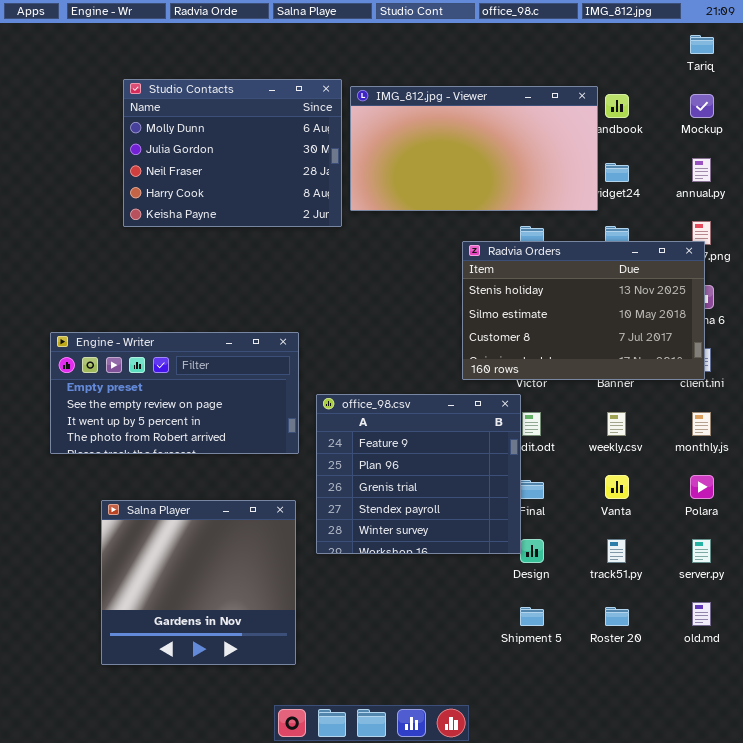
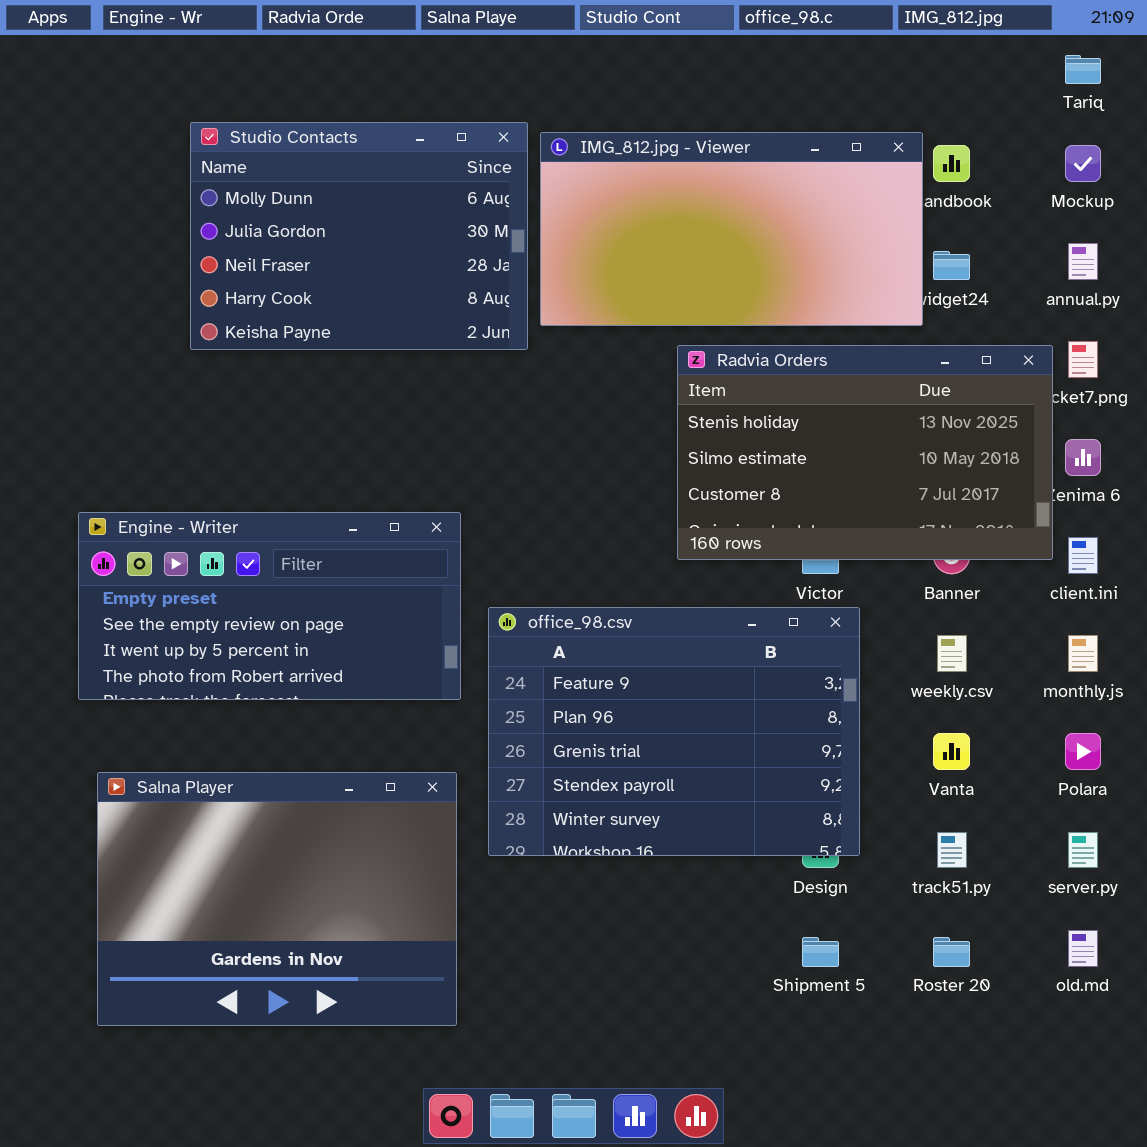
Radvia Orders: [462,241,705,380] -> [677,345,1053,560], moved
office_98.csv: [316,394,521,554] -> [488,607,860,856], resized
Salna Player: [101,500,296,665] -> [97,772,457,1026], resized

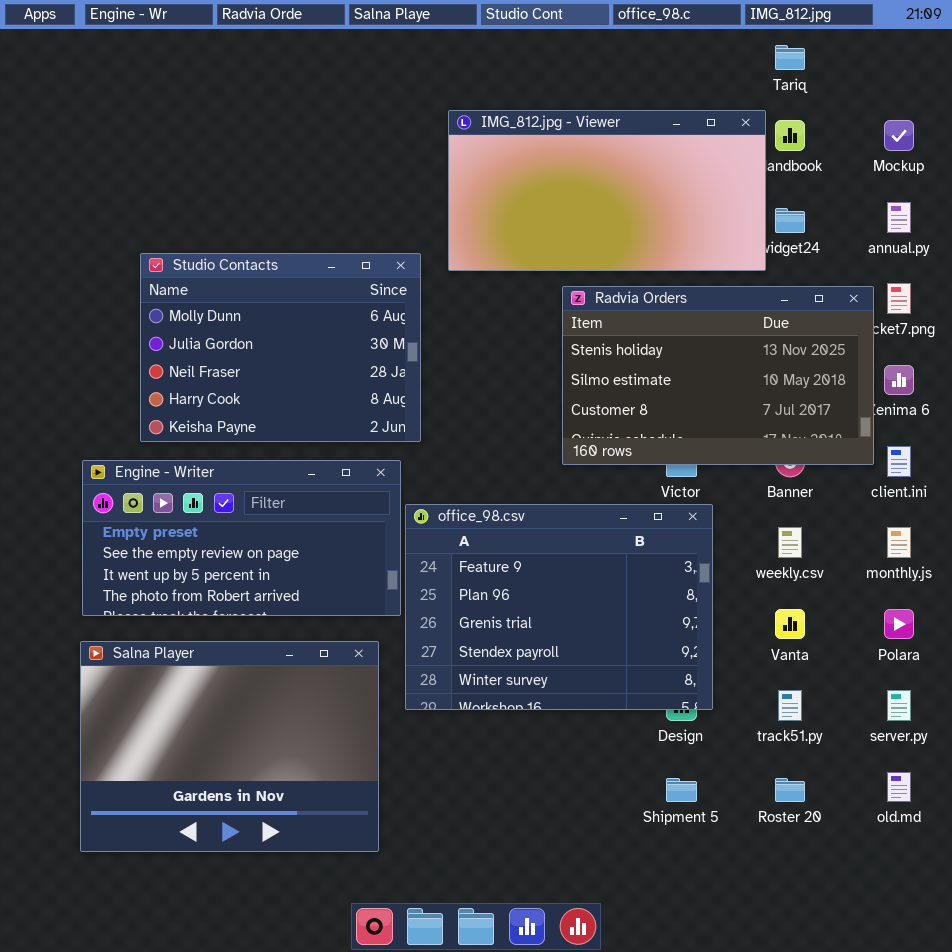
Tariq: [1065,55,1101,84] -> [775,45,805,70], moved
Studio Contacts: [190,122,528,350] -> [140,253,421,442], moved
Engine - Writer: [78,512,461,700] -> [82,460,401,616], moved

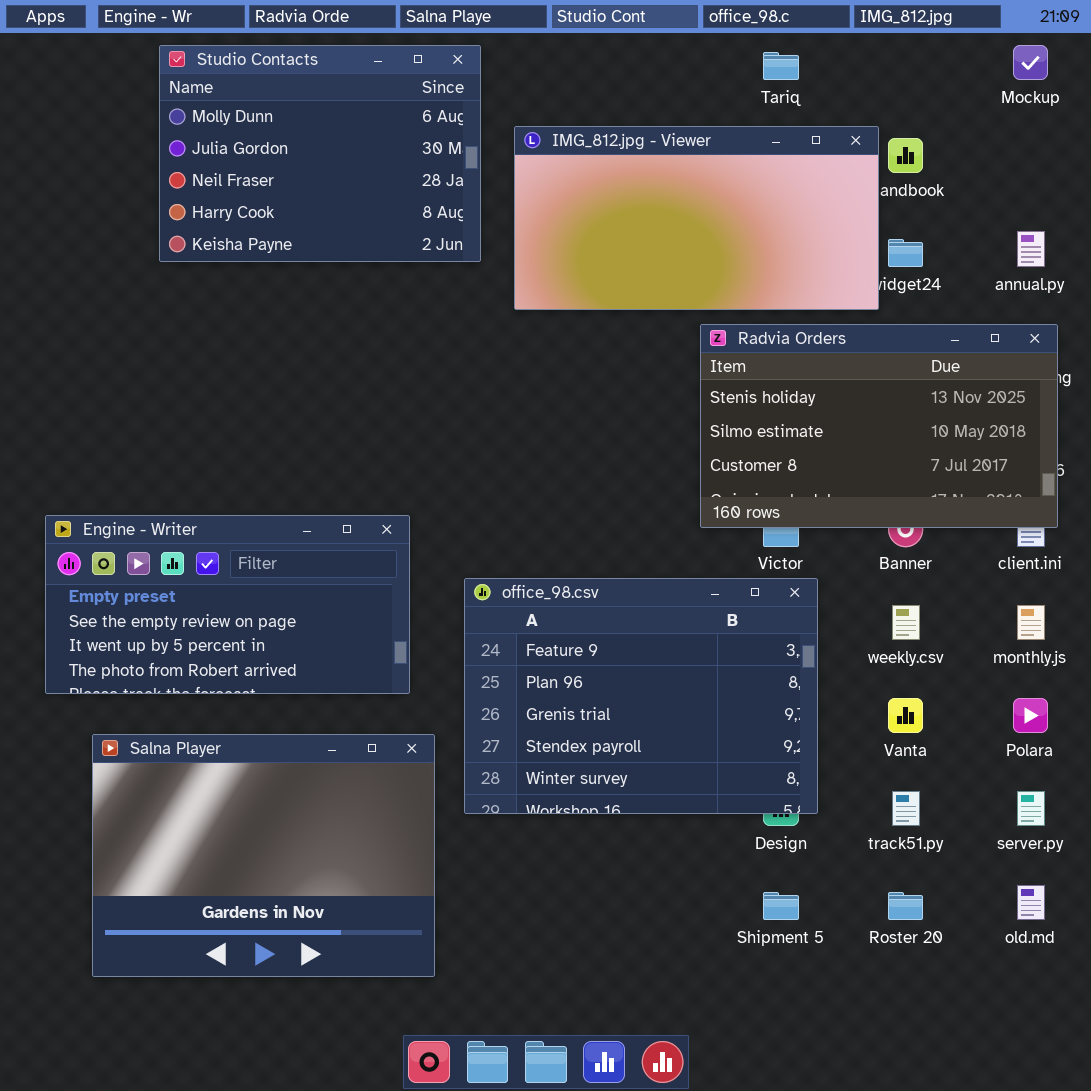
Tariq: [775,45,805,70] -> [763,52,799,80], moved
Mockup: [884,120,914,151] -> [1013,45,1048,80], moved
Studio Contacts: [140,253,421,442] -> [159,45,481,262], moved
Radvia Orders: [562,286,874,465] -> [700,324,1058,528], moved
Engine - Writer: [82,460,401,616] -> [45,515,410,694], moved

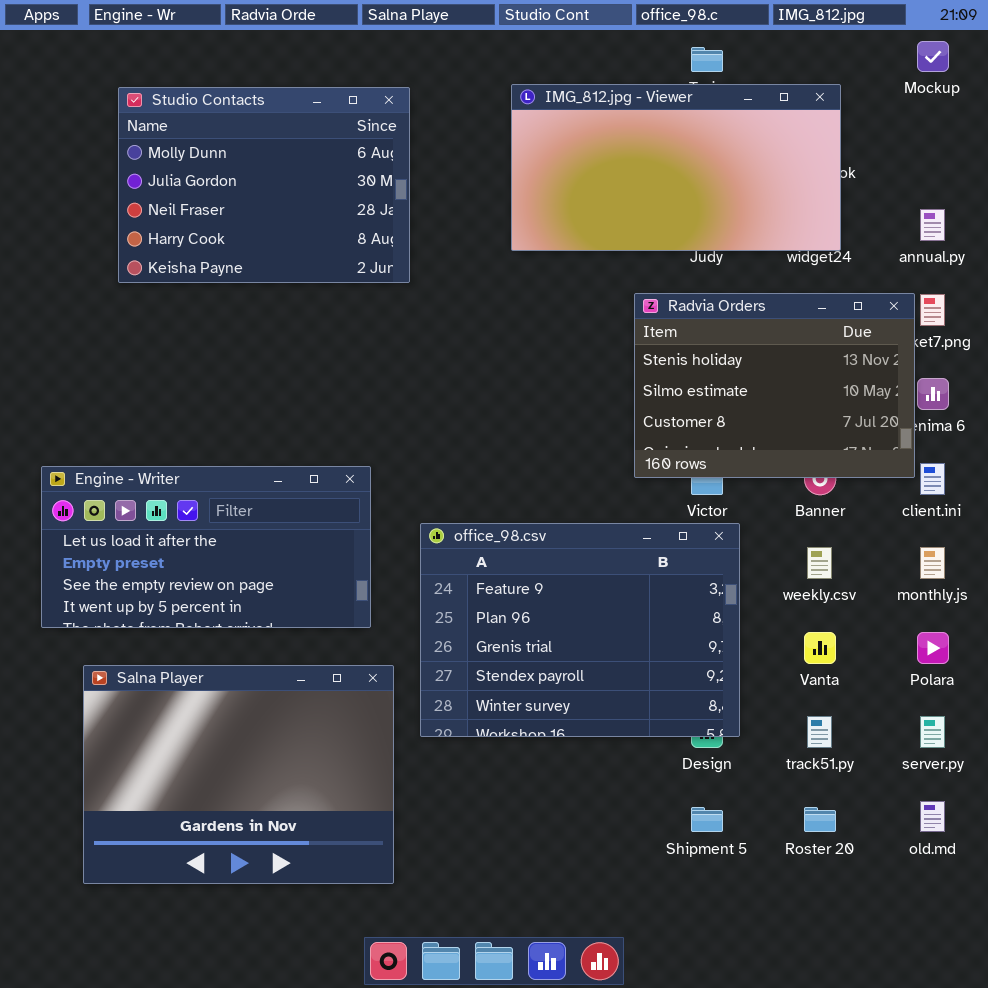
Studio Contacts: [159,45,481,262] -> [118,87,410,283], moved
IMG_812.jpg - Viewer: [514,126,879,310] -> [511,84,841,251], moved
Radvia Orders: [700,324,1058,528] -> [634,293,915,478], resized
Engine - Writer: [45,515,410,694] -> [41,466,371,628], scrolled up 1 row

